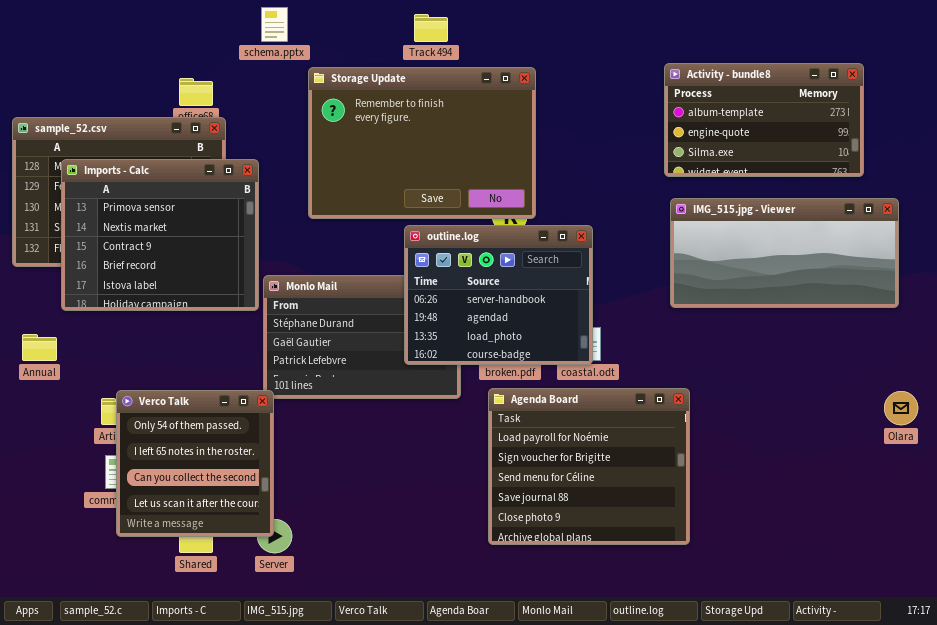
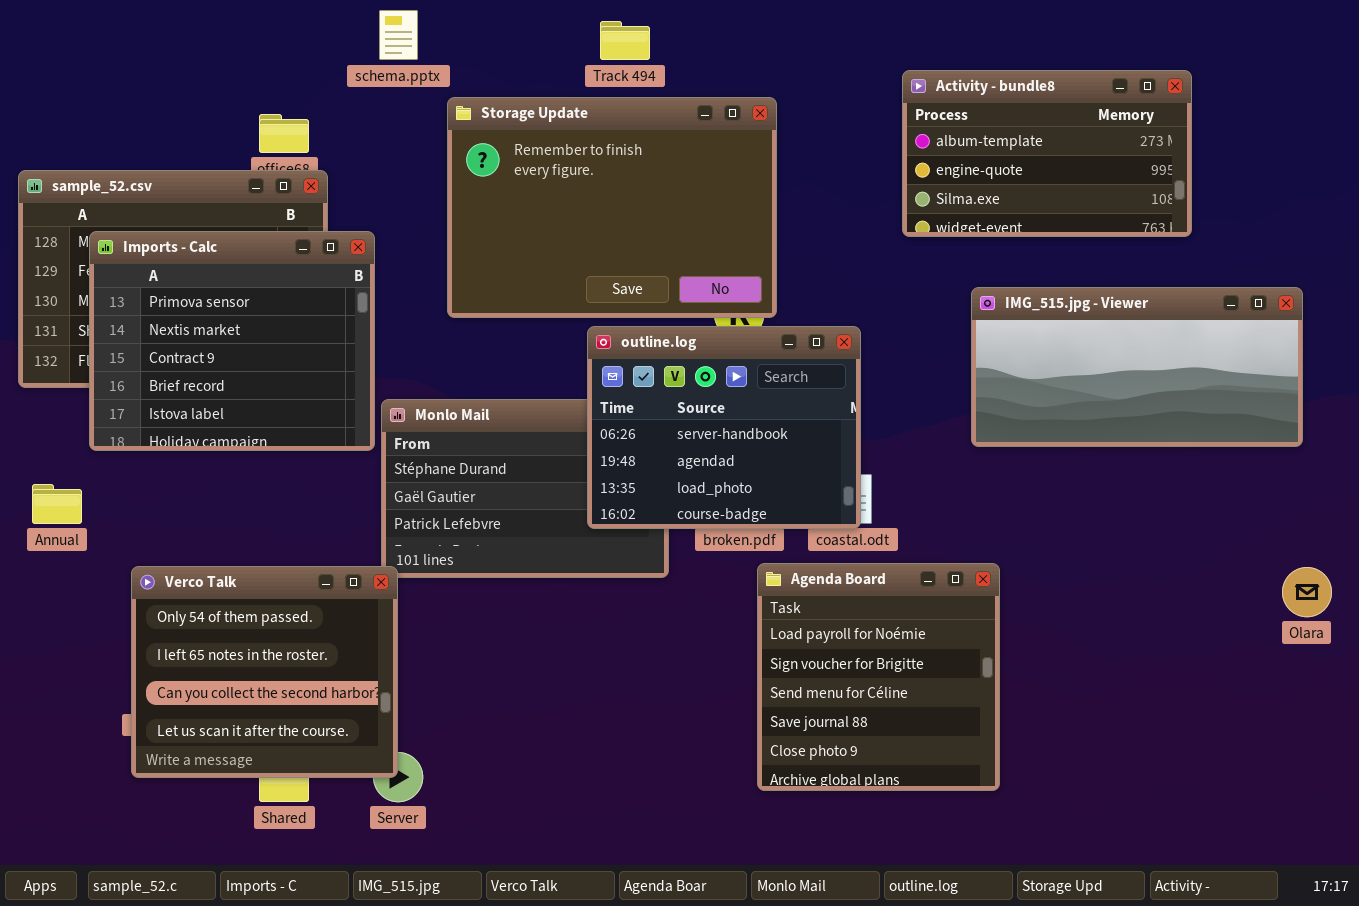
Activity - bundle8: [664,63,864,177] -> [902,70,1192,237], moved
Agenda Board: [488,388,690,545] -> [757,563,1000,791], resized
Verco Talk: [116,390,274,537] -> [131,566,398,778], resized

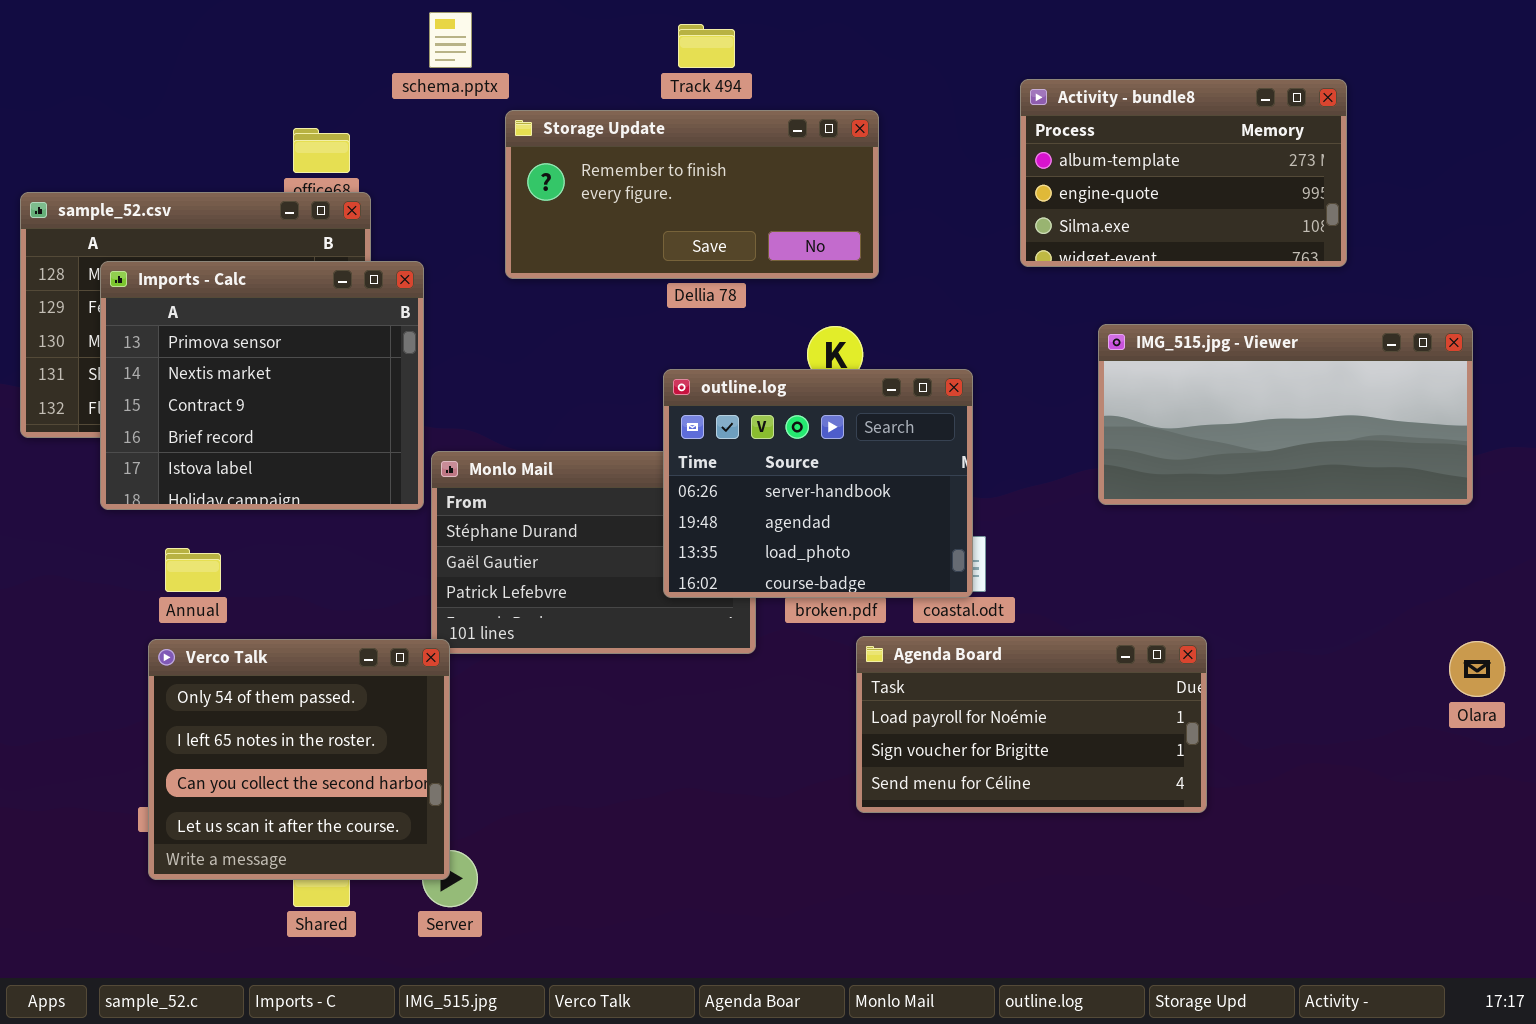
Storage Update: [447,97,777,318] -> [505,110,879,279], resized
Annual: [32,484,82,524] -> [165,548,221,592], moved
Agenda Board: [757,563,1000,791] -> [856,636,1207,813], resized

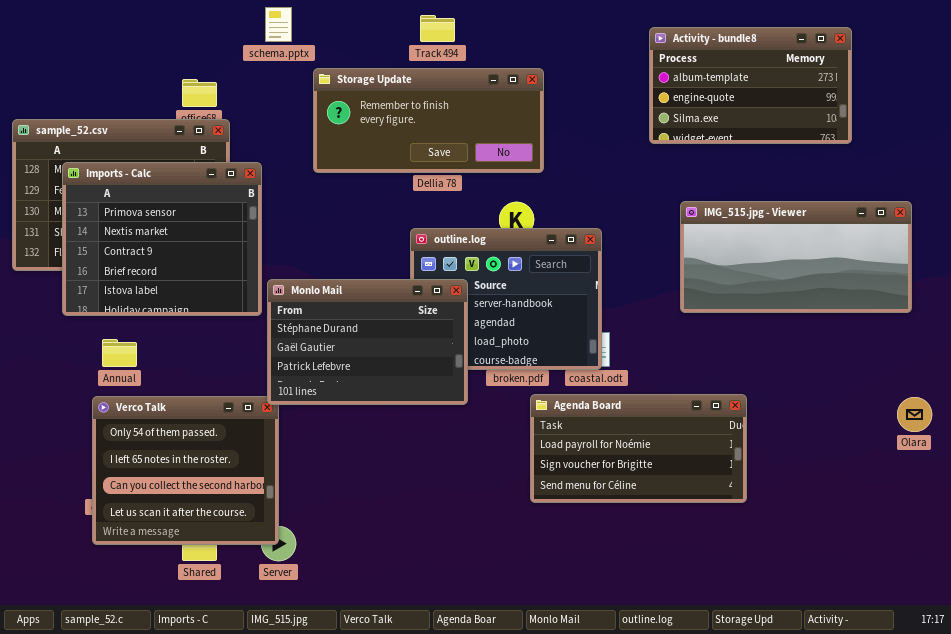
Activity - bundle8: [1020,79,1347,267] -> [649,27,852,144], moved
Monlo Mail: [431,451,756,654] -> [267,279,468,405], raised

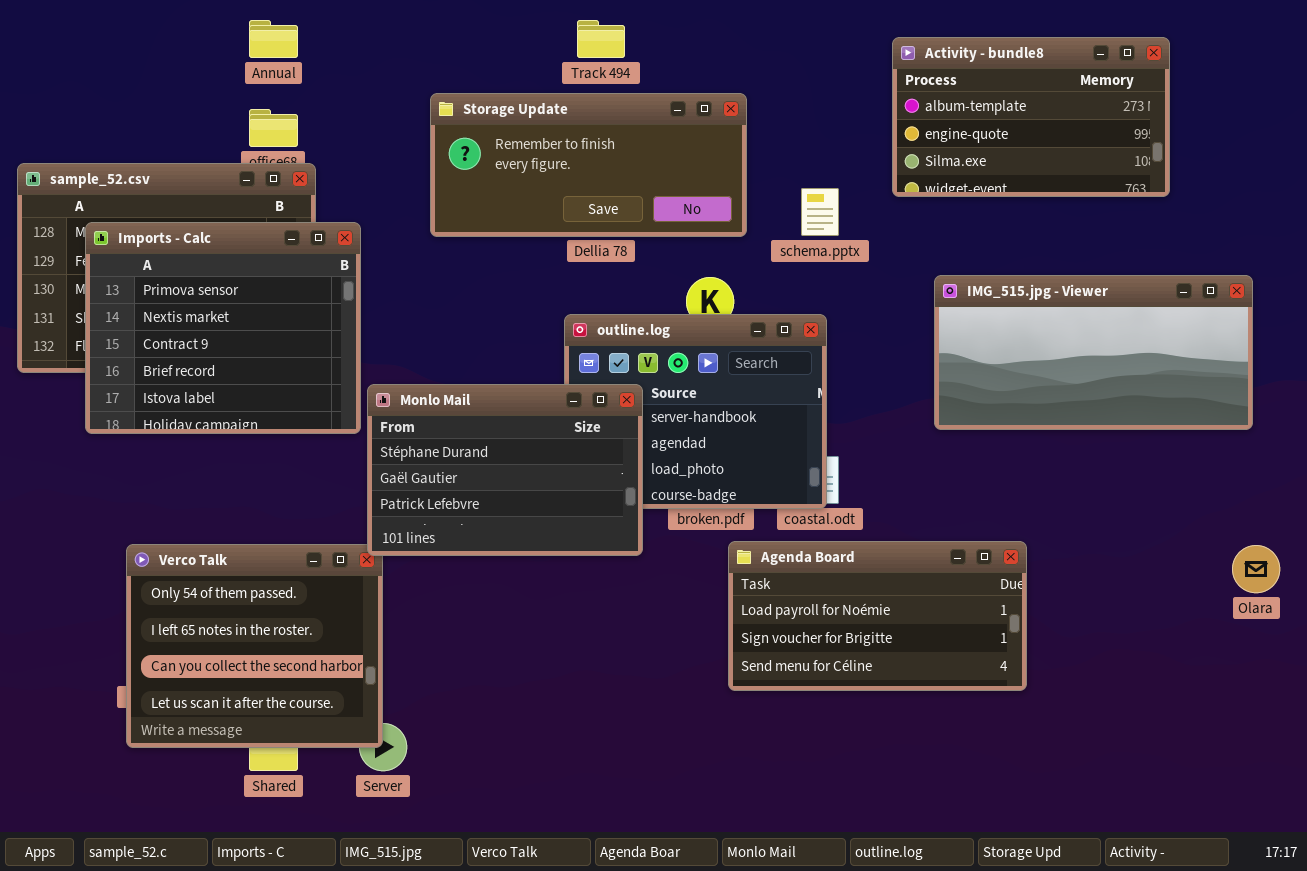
schema.pptx: [265,7,292,42] -> [801,188,839,236], moved
Annual: [102,339,137,367] -> [249,20,298,58], moved

